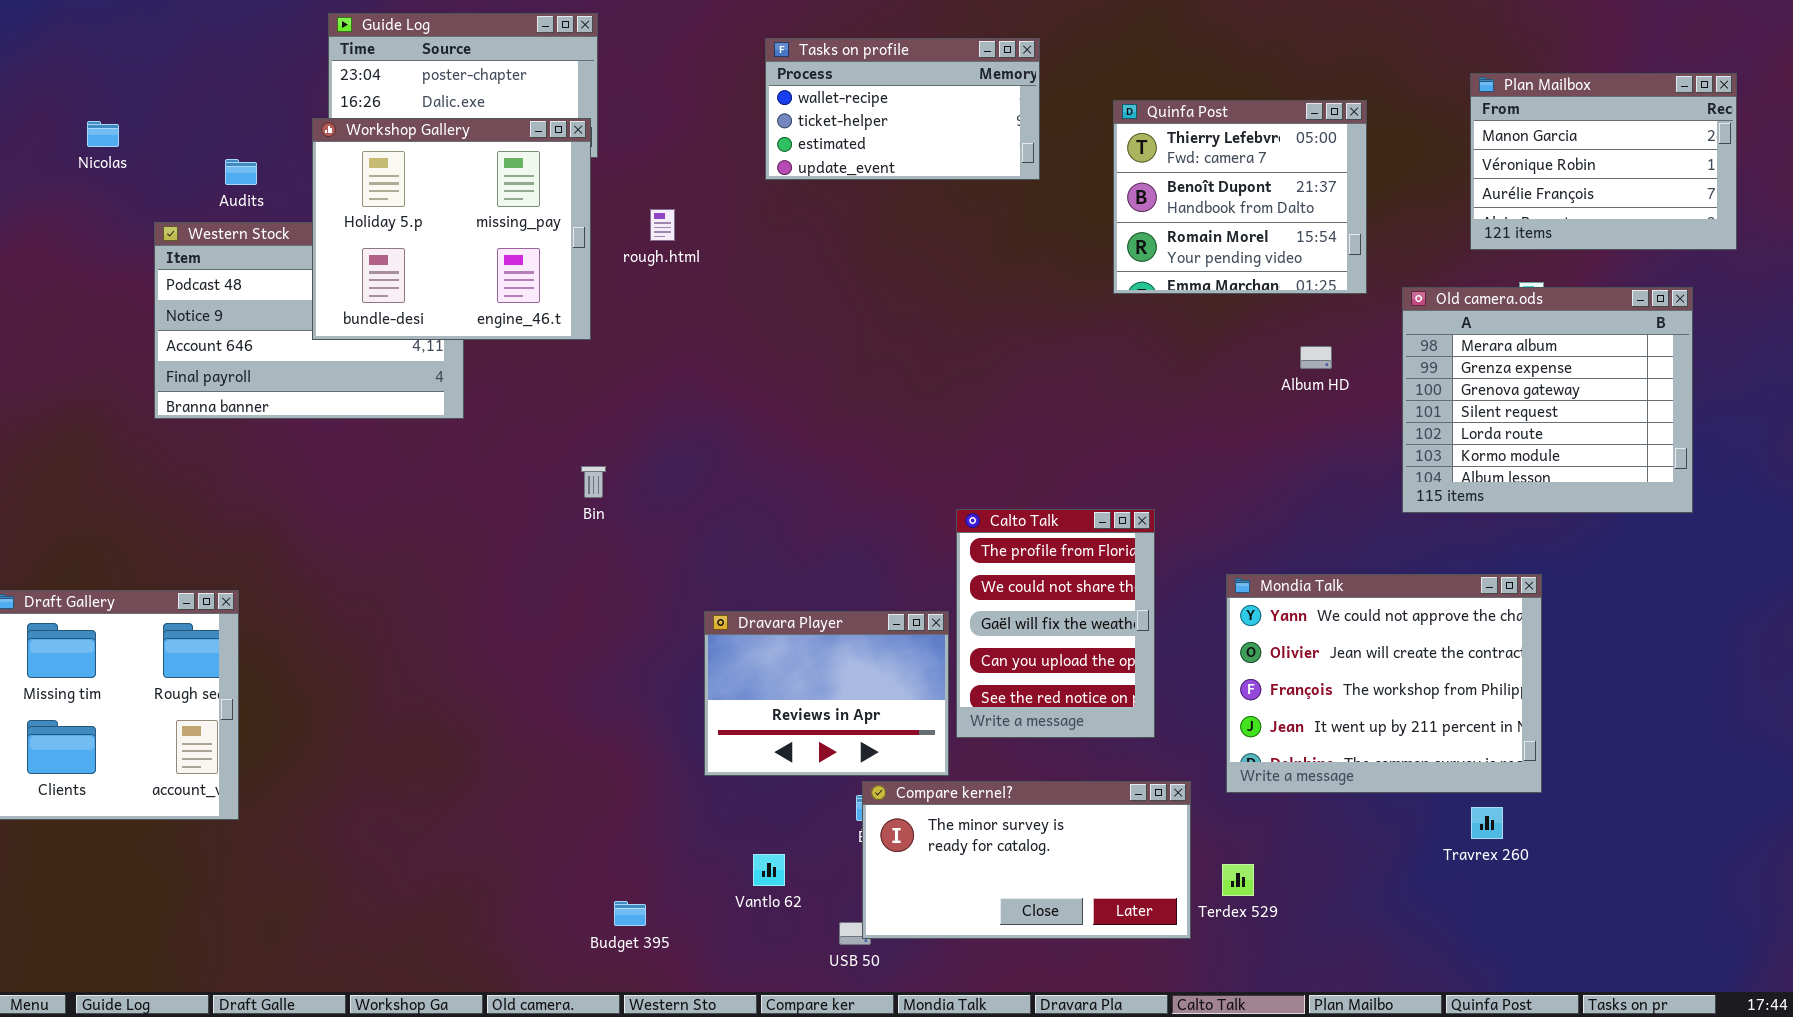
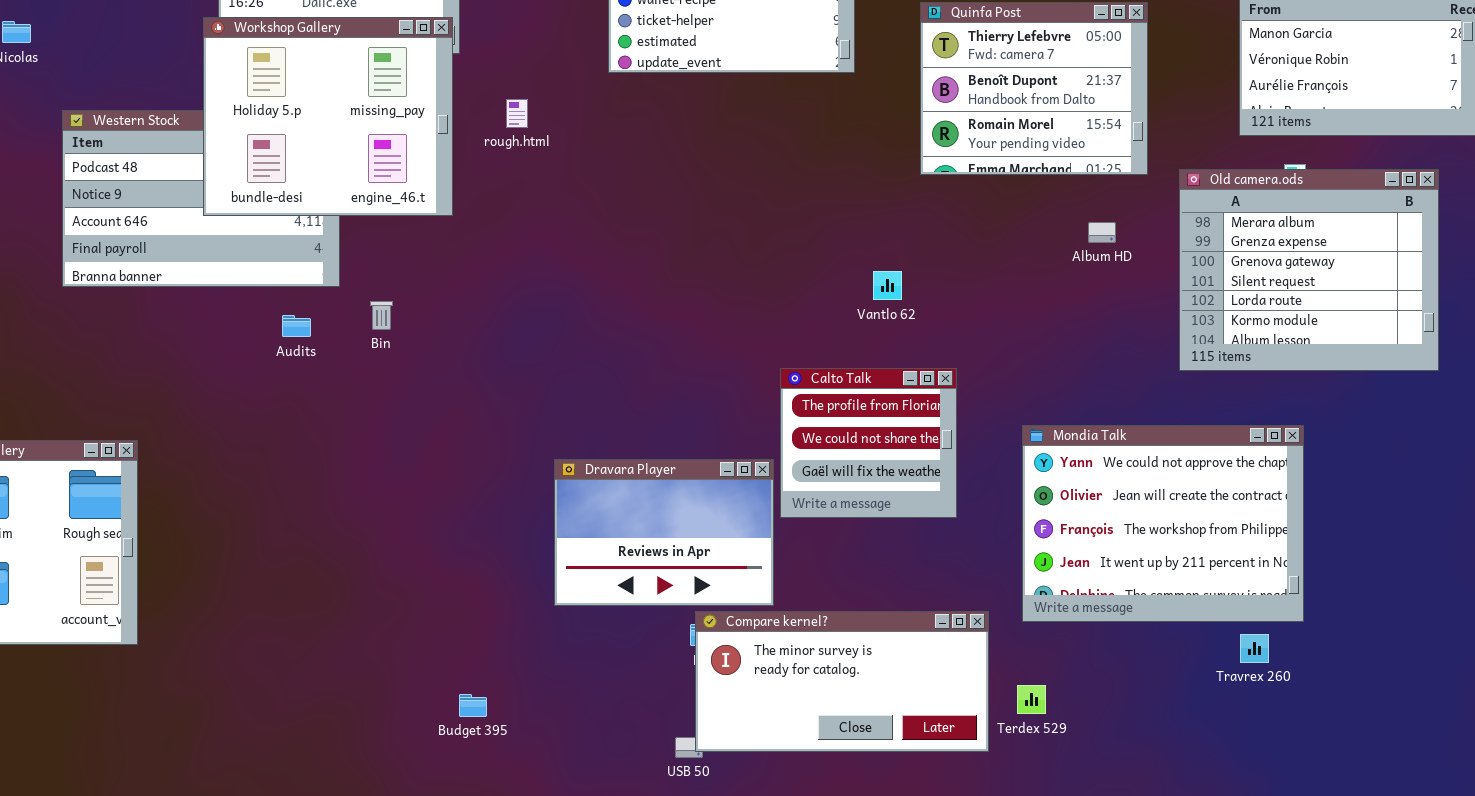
Audits: [225,159,257,185] -> [282,315,311,337], moved
Bin: [581,466,606,498] -> [370,301,393,330], moved
Calto Talk: [956,509,1155,738] -> [780,368,957,518], resized
Vantlo 62: [753,854,785,886] -> [873,271,902,300], moved
Budget 395: [614,901,646,926] -> [459,694,487,717], moved

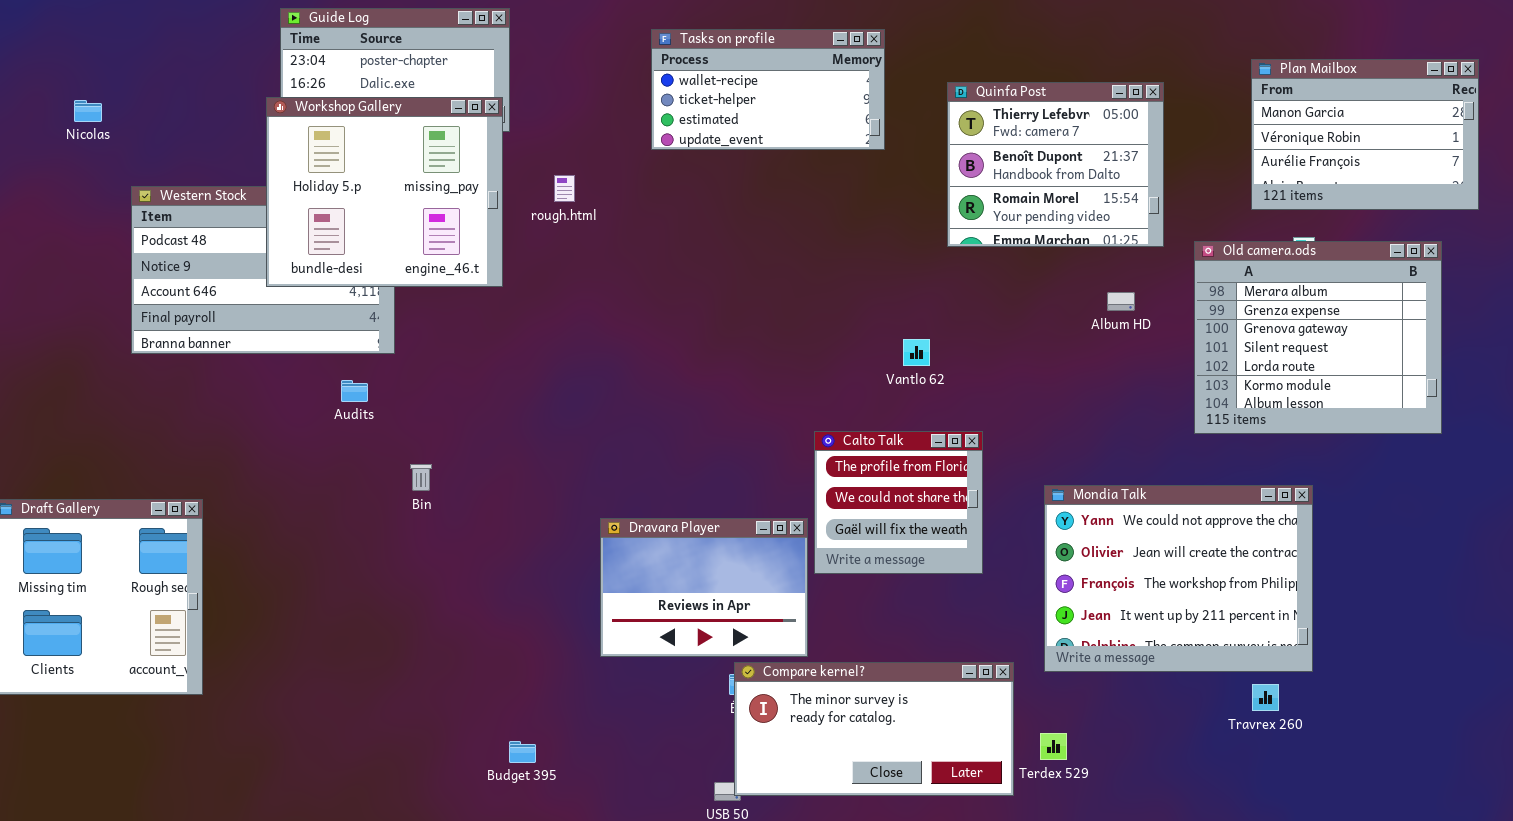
Bin: [370,301,393,330] -> [410,464,432,491], moved

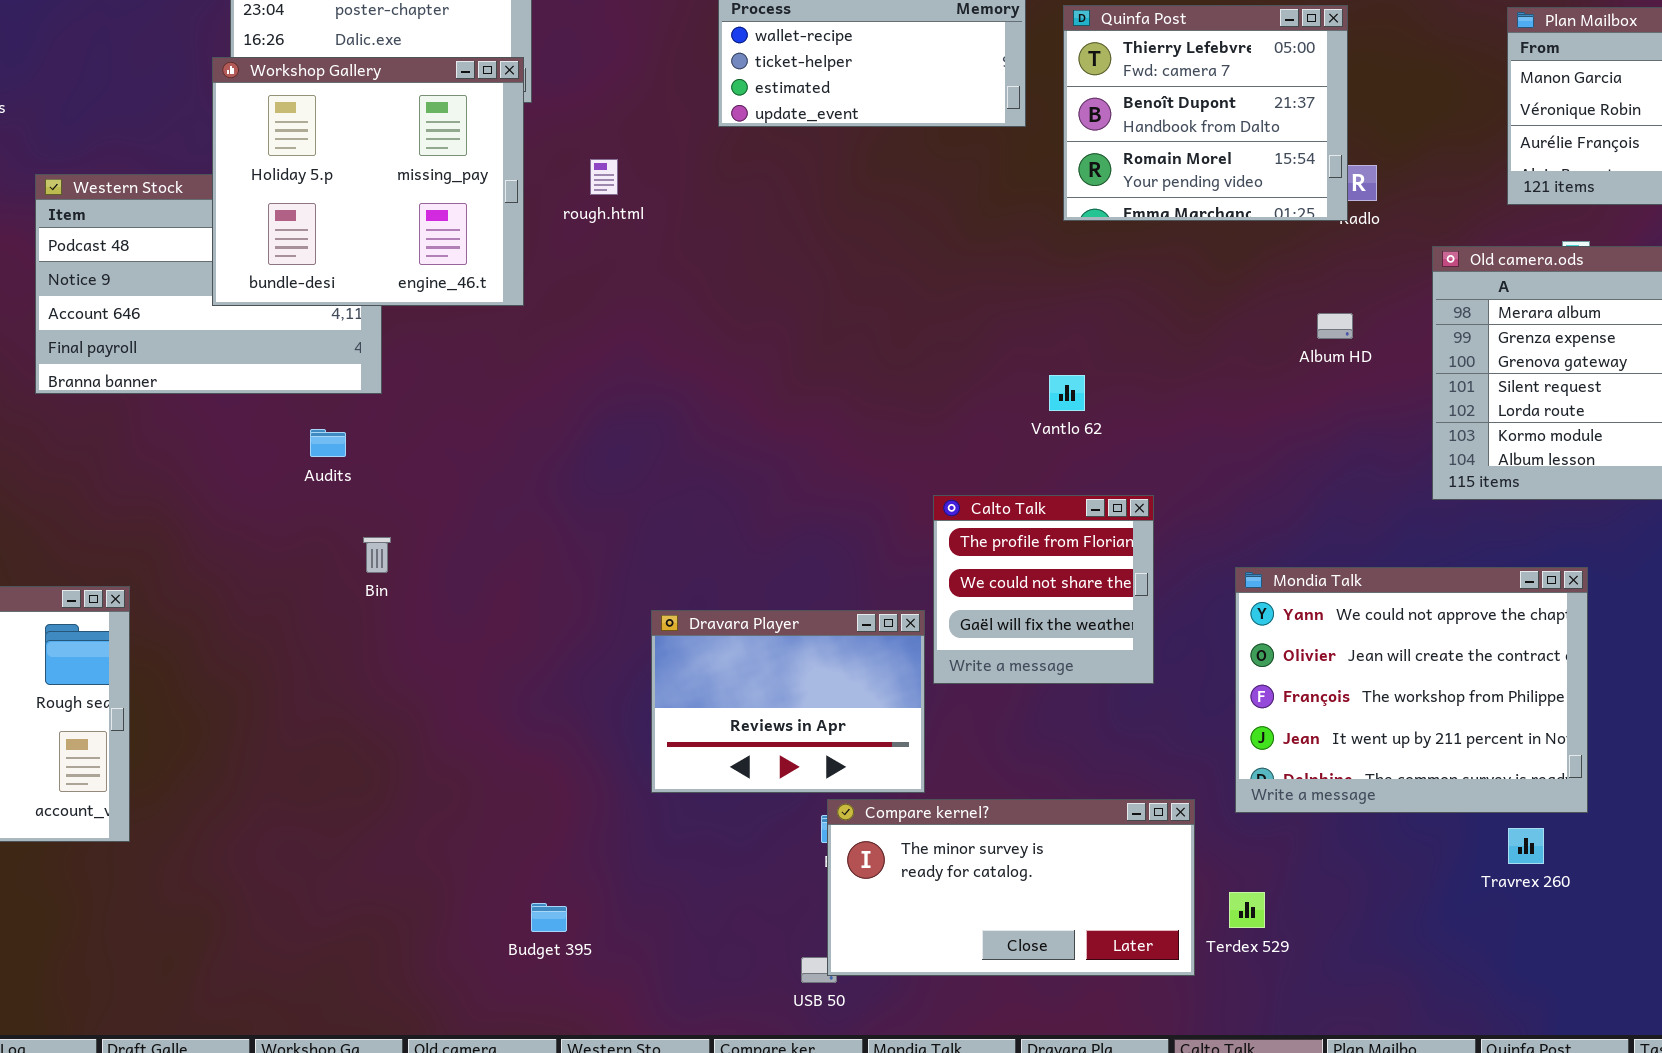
Quinfa Post: [947,82,1164,247] -> [1063,5,1348,221], moved
Bin: [410,464,432,491] -> [363,537,391,573], moved

